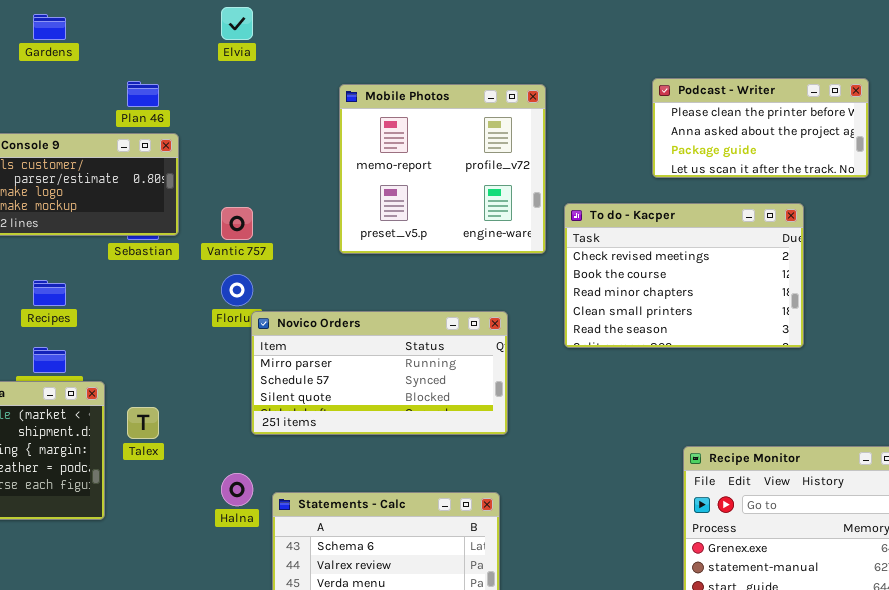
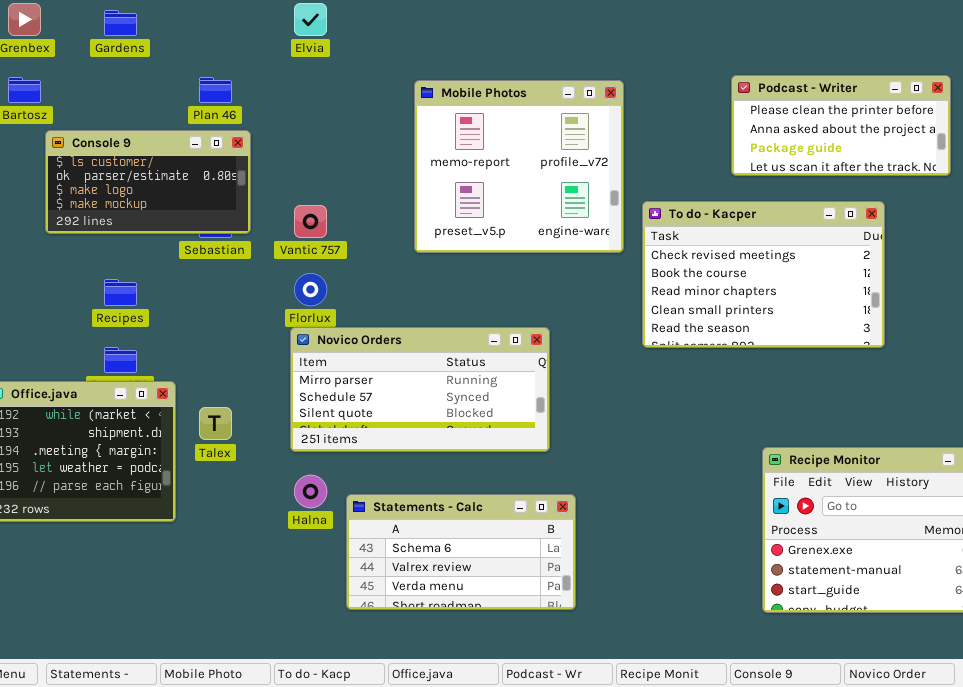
Novico Orders: [251,311,508,435] -> [290,327,550,452], moved

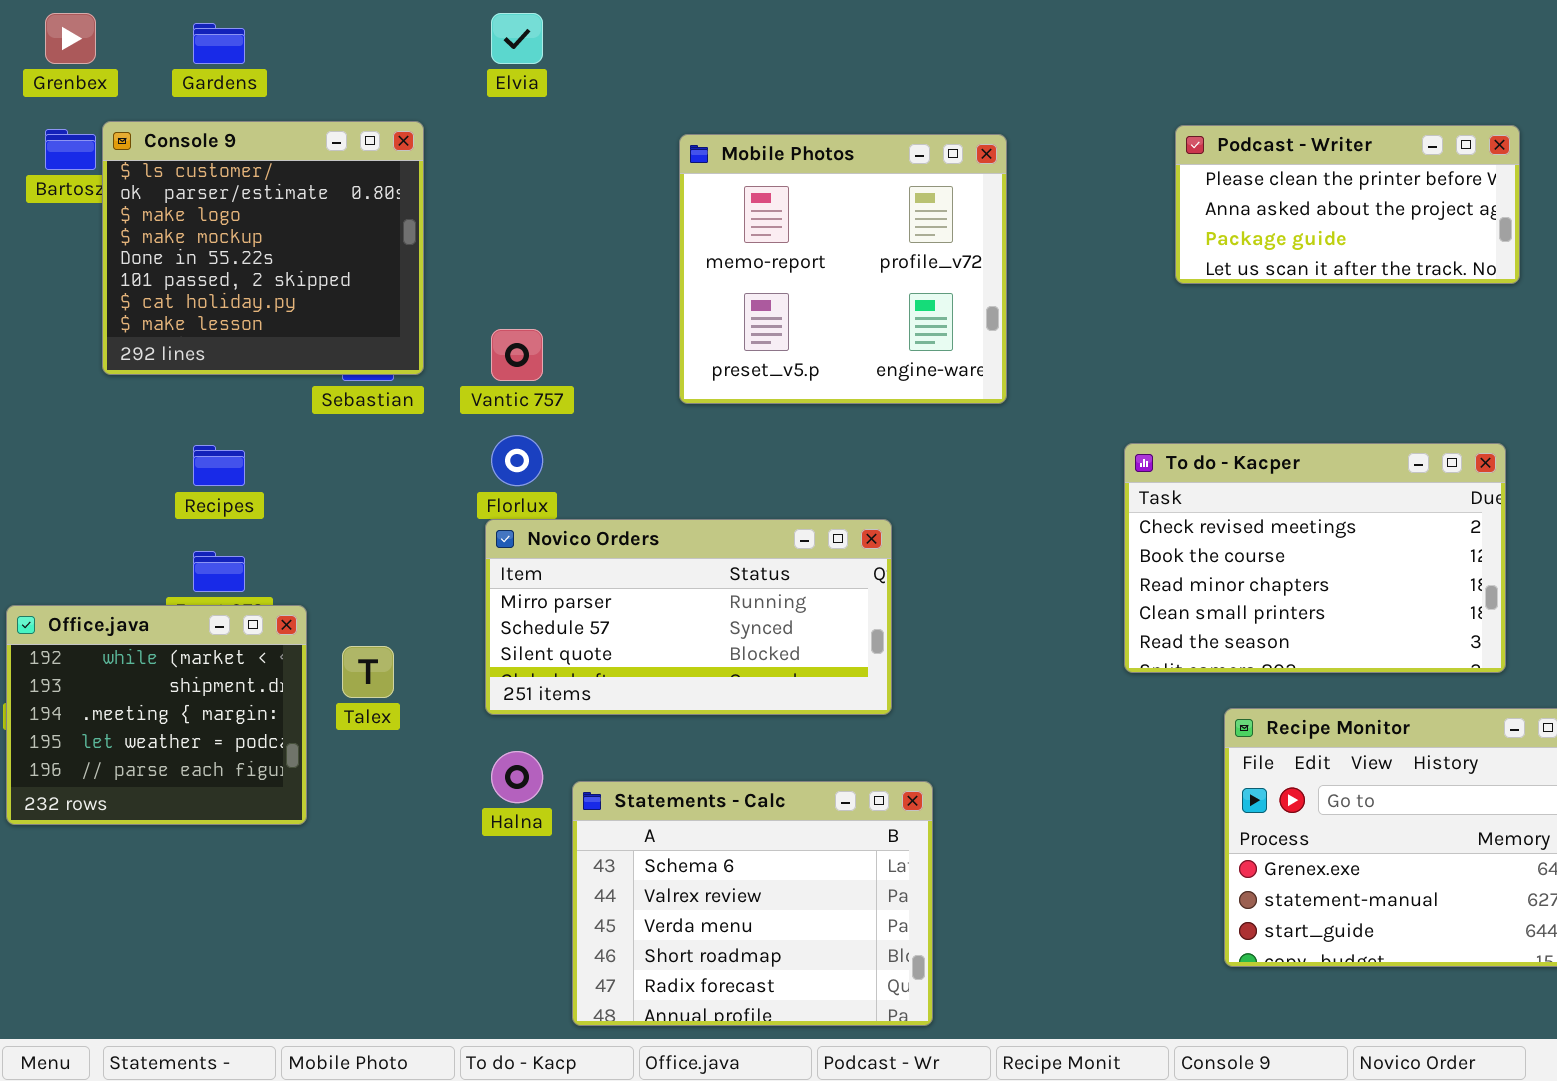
Console 9: [45,130,251,234] -> [102,121,424,375], resized
To do - Kacper: [642,201,885,348] -> [1124,443,1506,673], moved
Statements - Calc: [346,494,576,610] -> [572,781,933,1026], resized

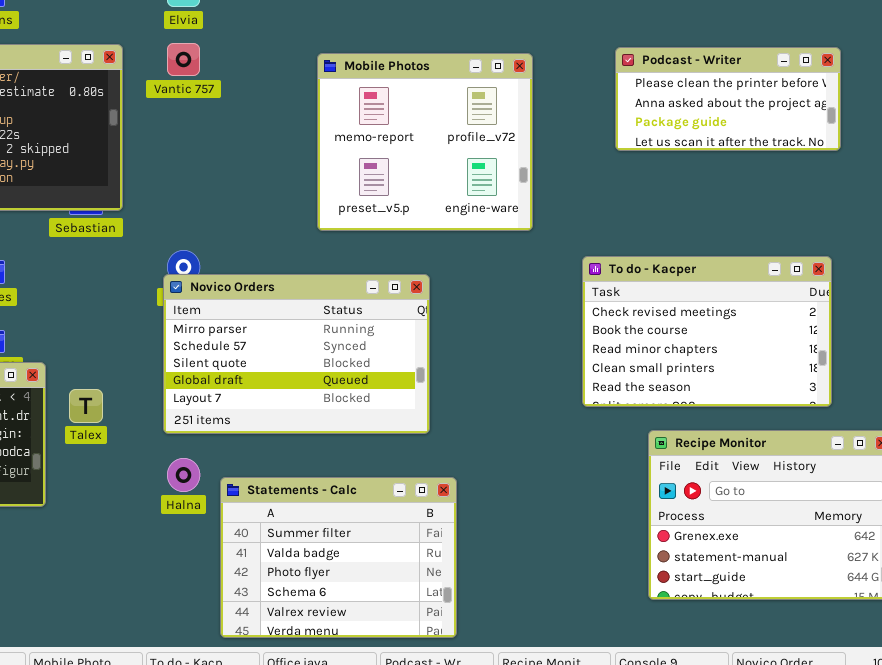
Mobile Photos: [679,134,1007,404] -> [317,53,533,231], moved
Vantic 757: [491,329,543,381] -> [167,43,200,76], moved
Novico Orders: [485,519,892,715] -> [163,274,430,434], resized
Statements - Calc: [572,781,933,1026] -> [220,477,457,638], scrolled up 3 rows

